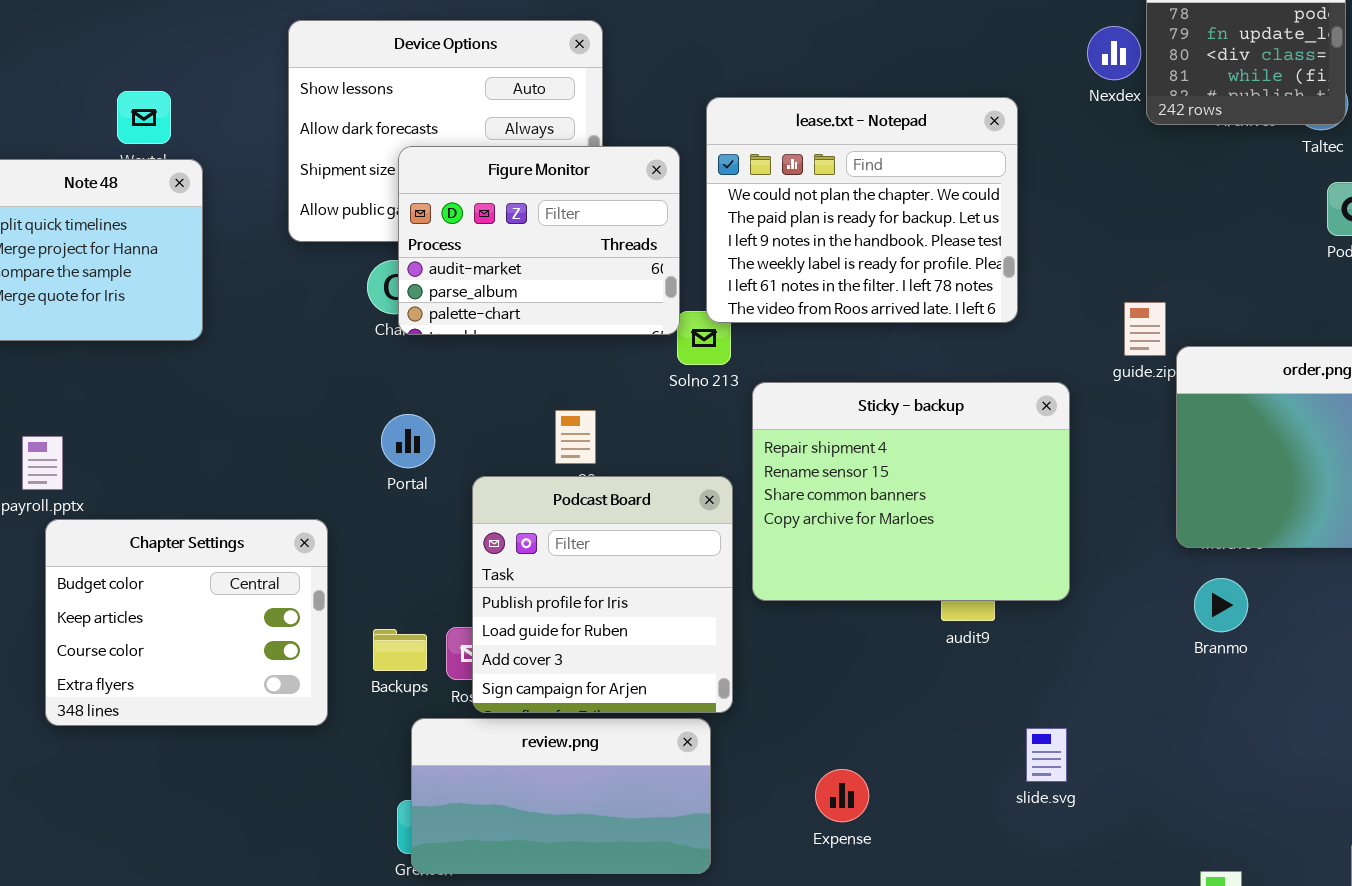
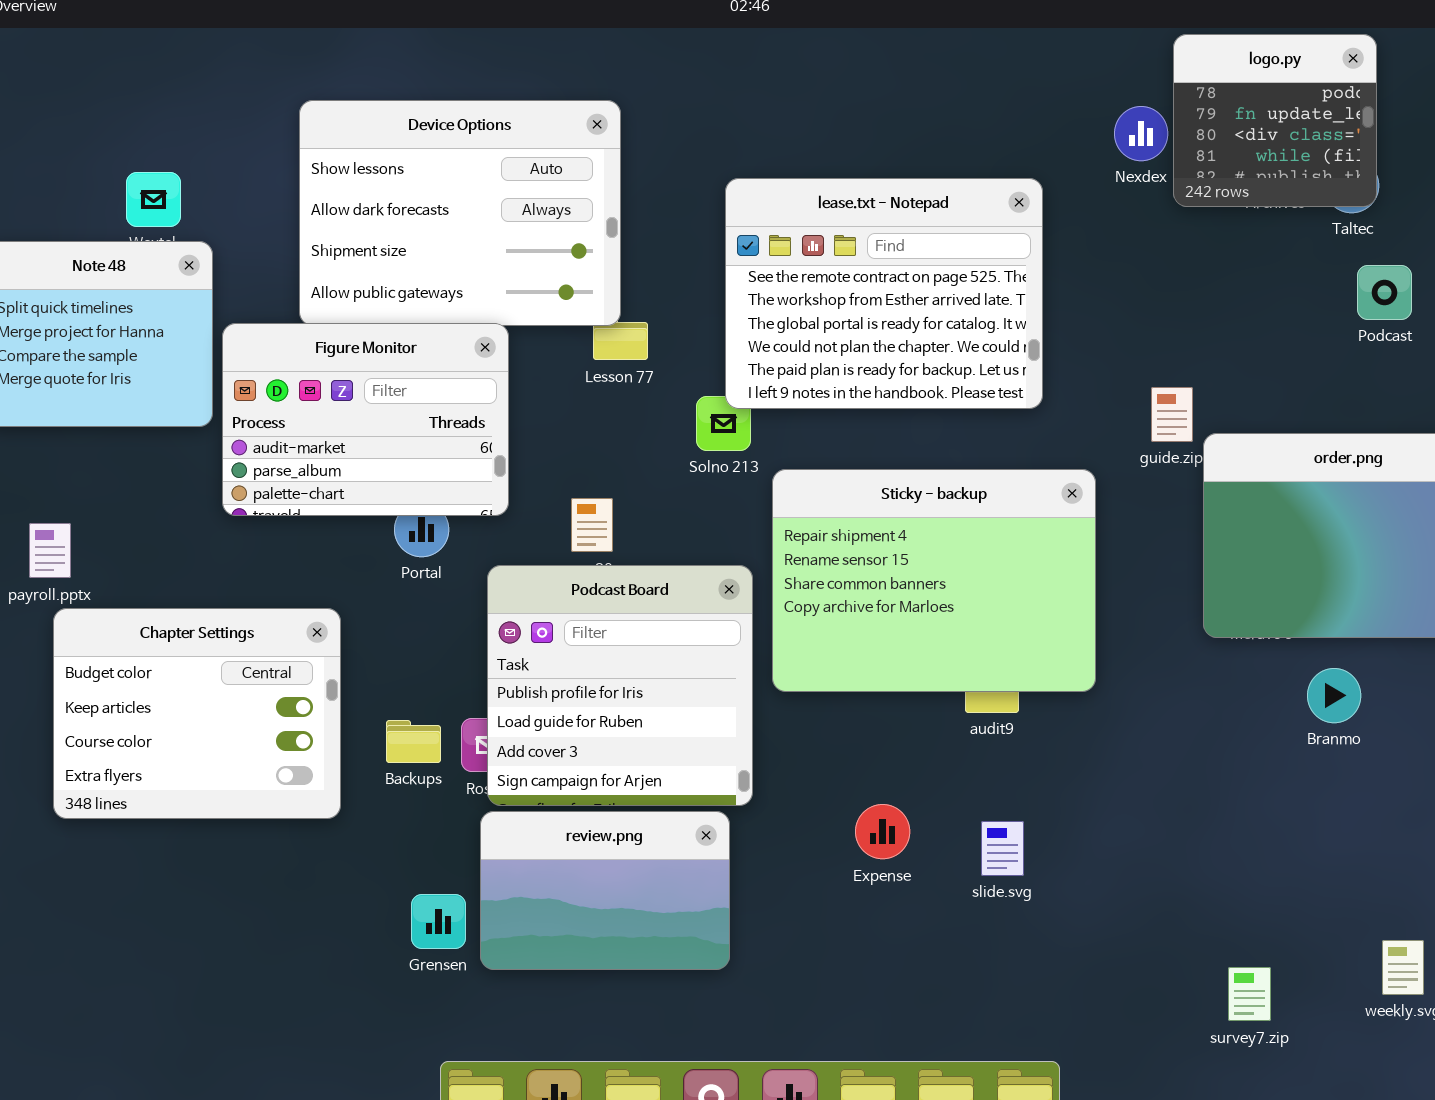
lease.txt - Notepad: [706,97,1018,323] -> [725,178,1043,409], scrolled up 3 rows
Figure Monitor: [398,146,680,335] -> [222,323,509,516], moved
Branmo: [1194,578,1248,632] -> [1307,668,1361,723], moved
review.png: [411,718,711,874] -> [480,811,730,970], resized
slide.svg: [1026,728,1067,782] -> [981,821,1024,876], moved
Expense: [815,769,869,822] -> [855,804,910,859], moved

